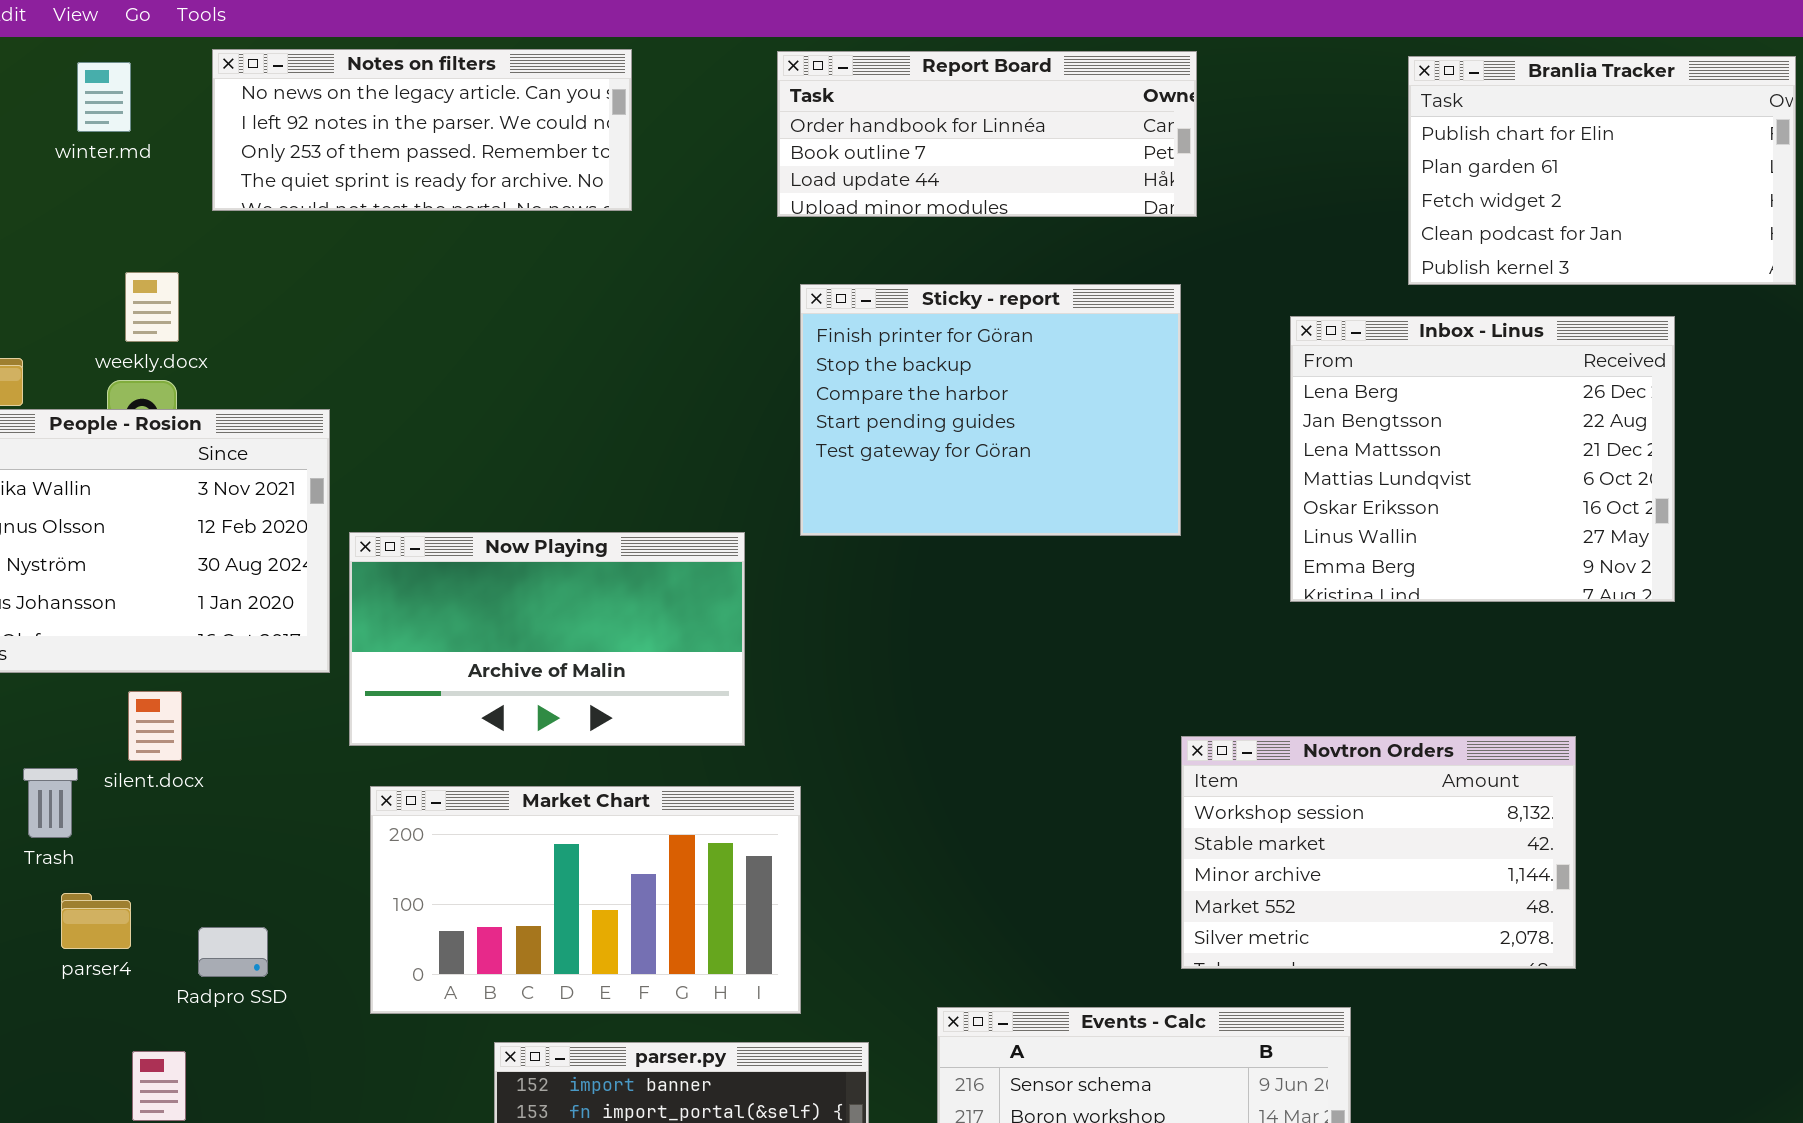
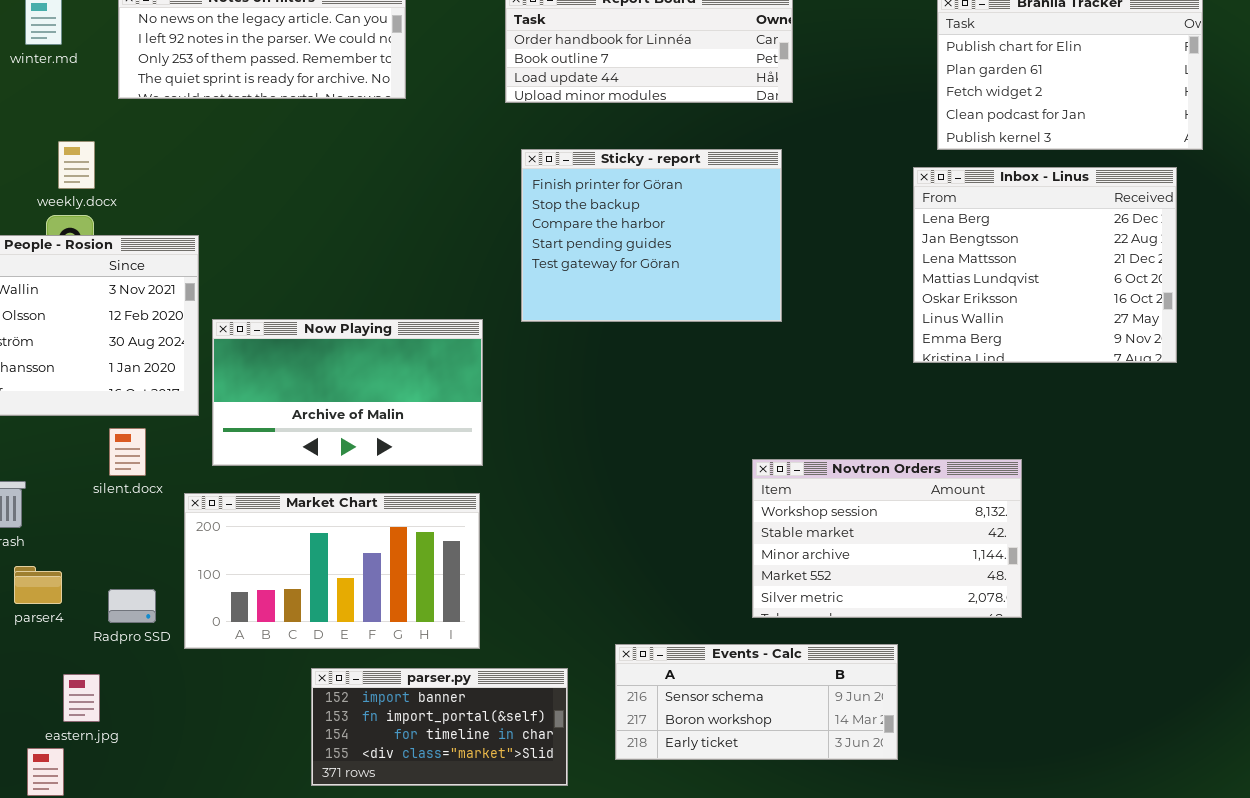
Inbox - Linus: [1290,316,1675,602] -> [913,167,1177,363], moved
silent.docx: [128,691,182,761] -> [109,428,146,476], moved
Novtron Orders: [1181,736,1576,969] -> [752,459,1022,618], moved
Market Chart: [370,786,801,1014] -> [184,493,480,649], moved

